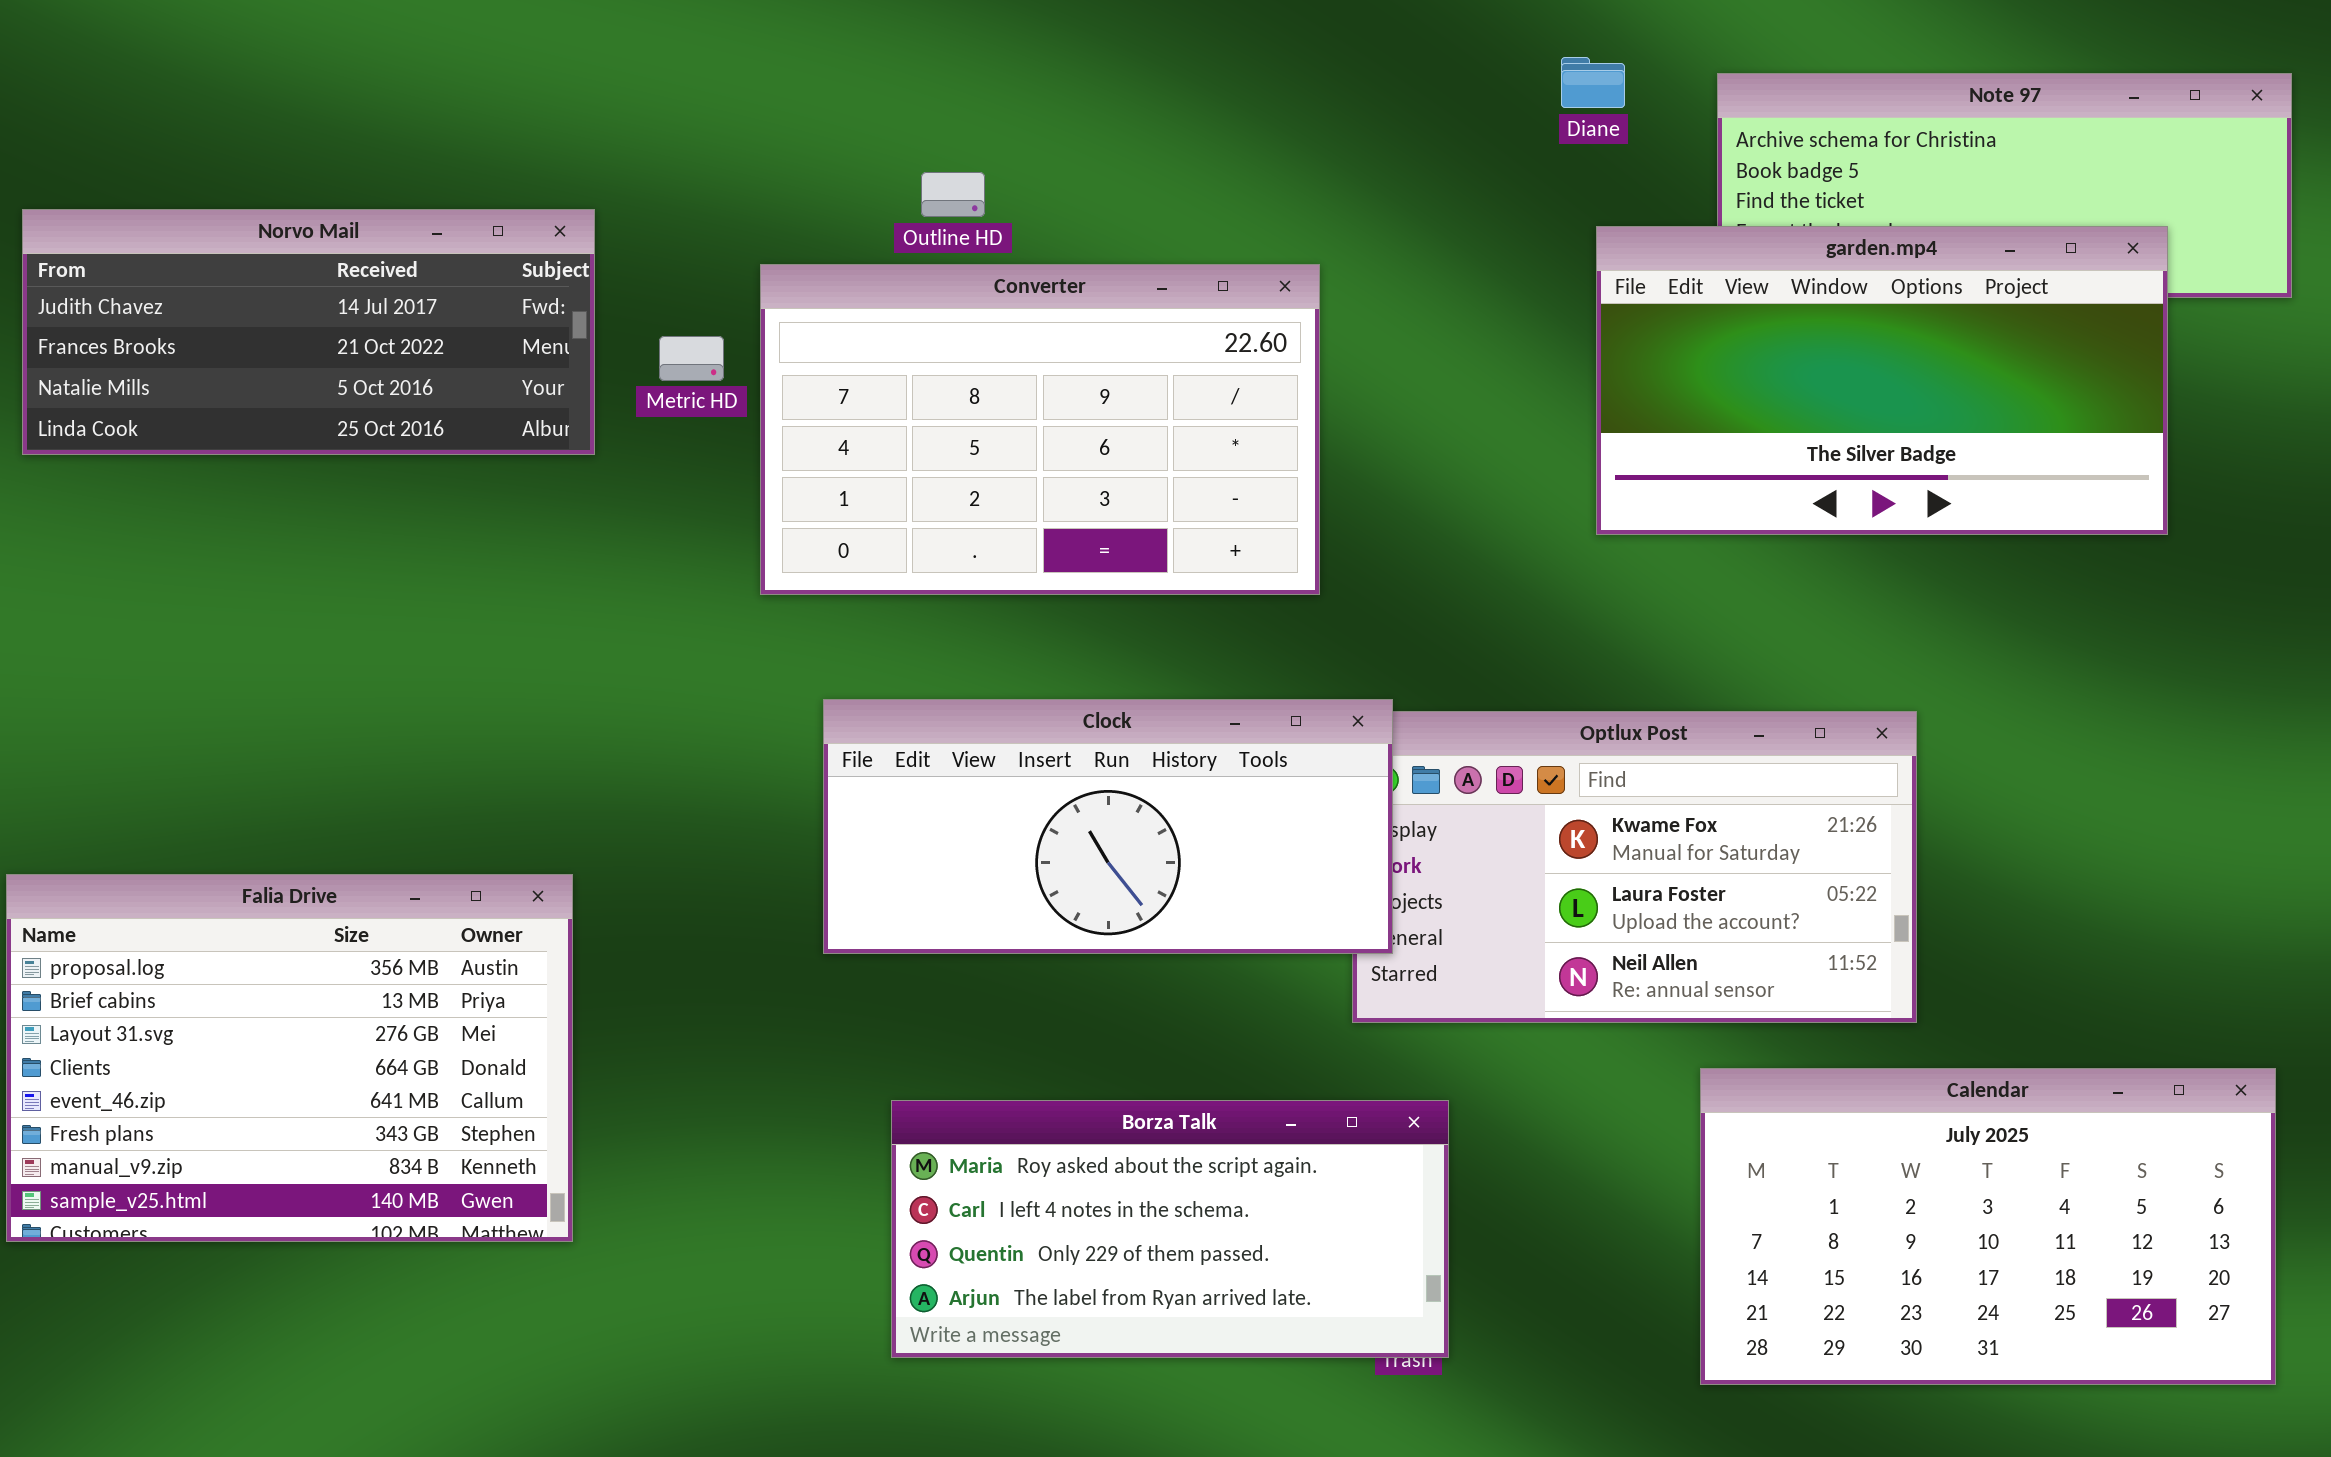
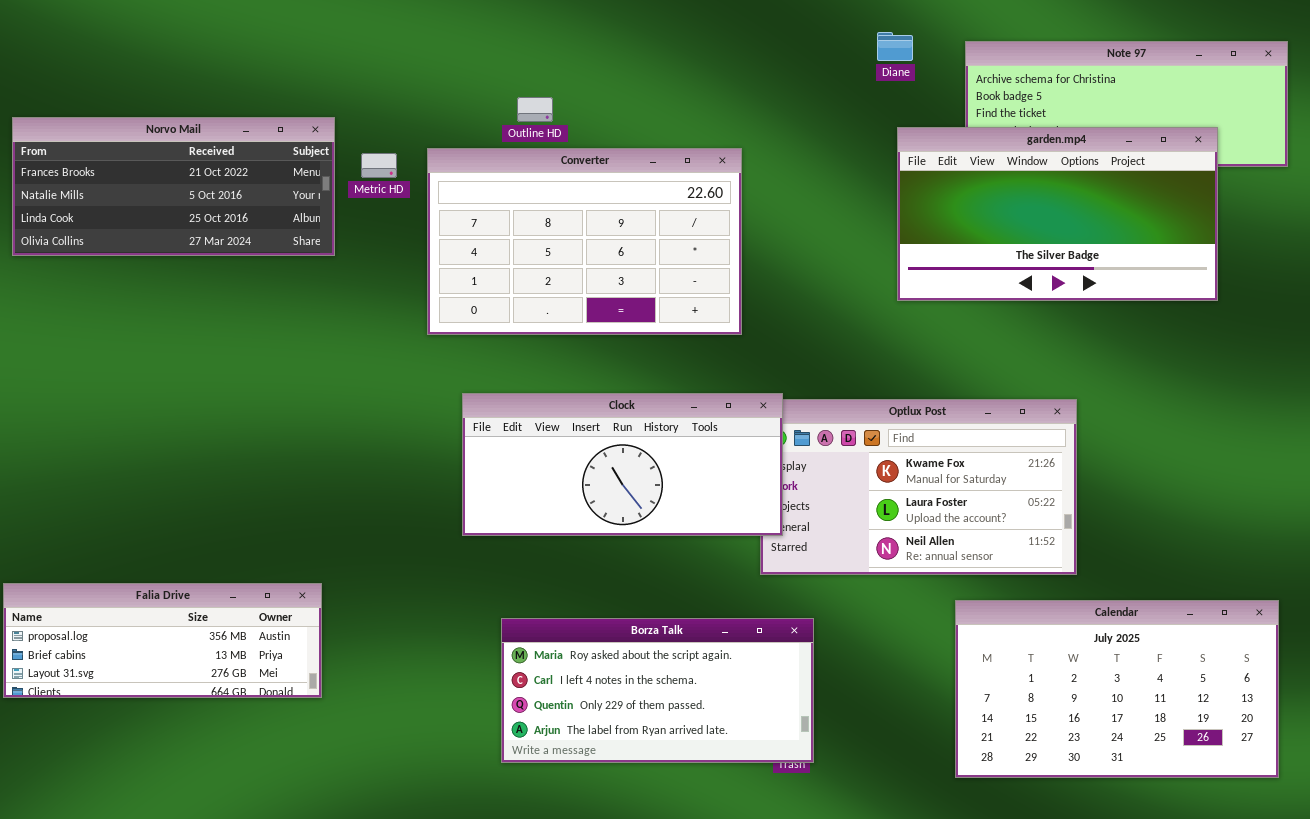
Norvo Mail: [22,209,595,455] -> [12,117,335,256], scrolled down 1 row
Metric HD: [659,336,724,381] -> [361,153,397,178], moved
Falia Drive: [6,874,573,1242] -> [3,583,322,698], resized

